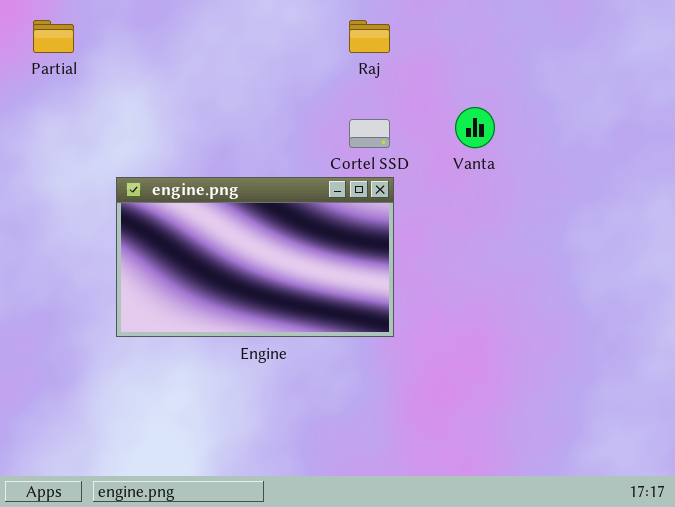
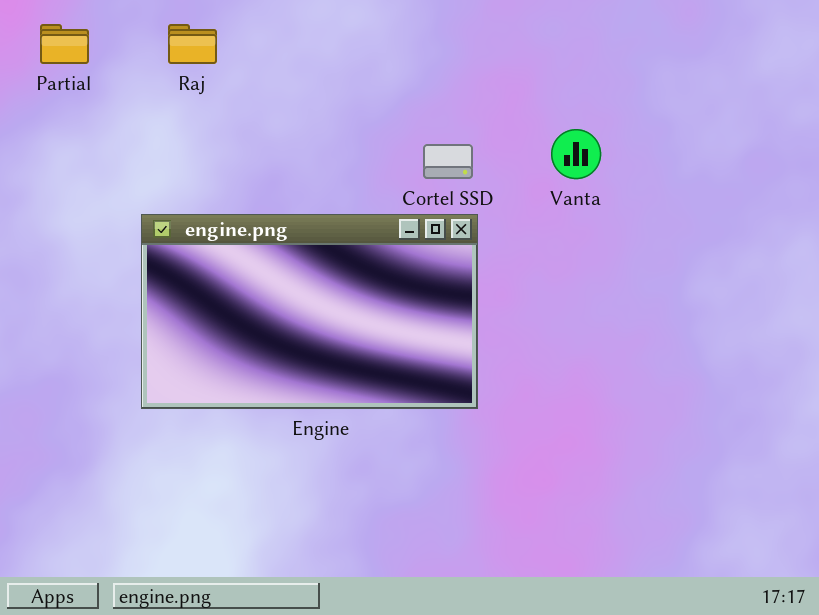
Raj: [349,20,390,53] -> [168,24,217,64], moved

